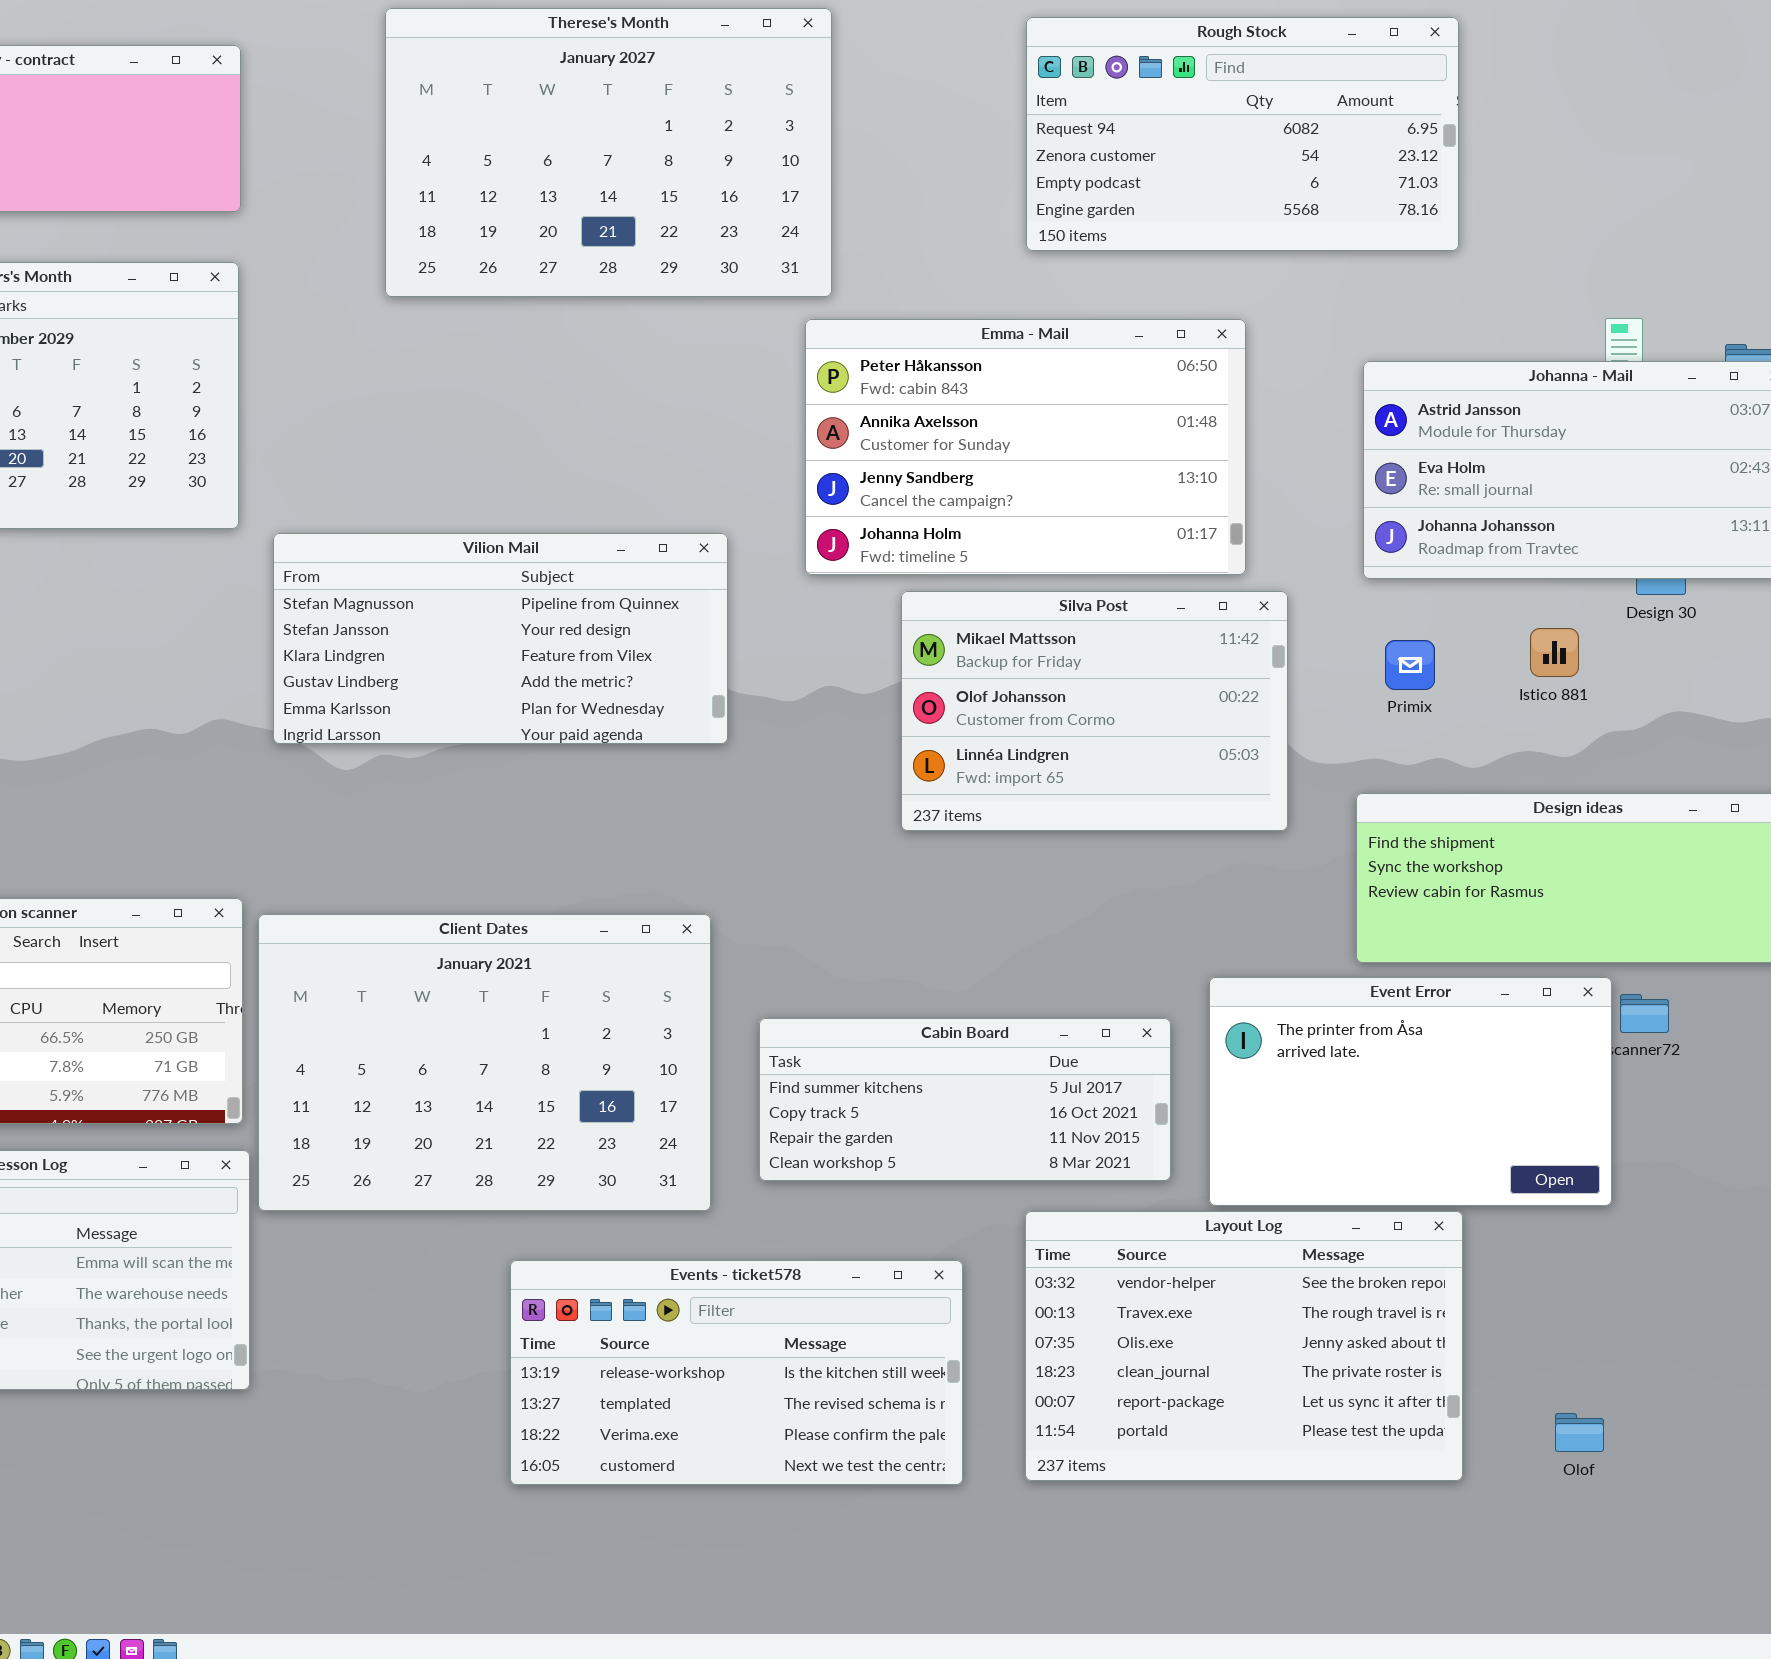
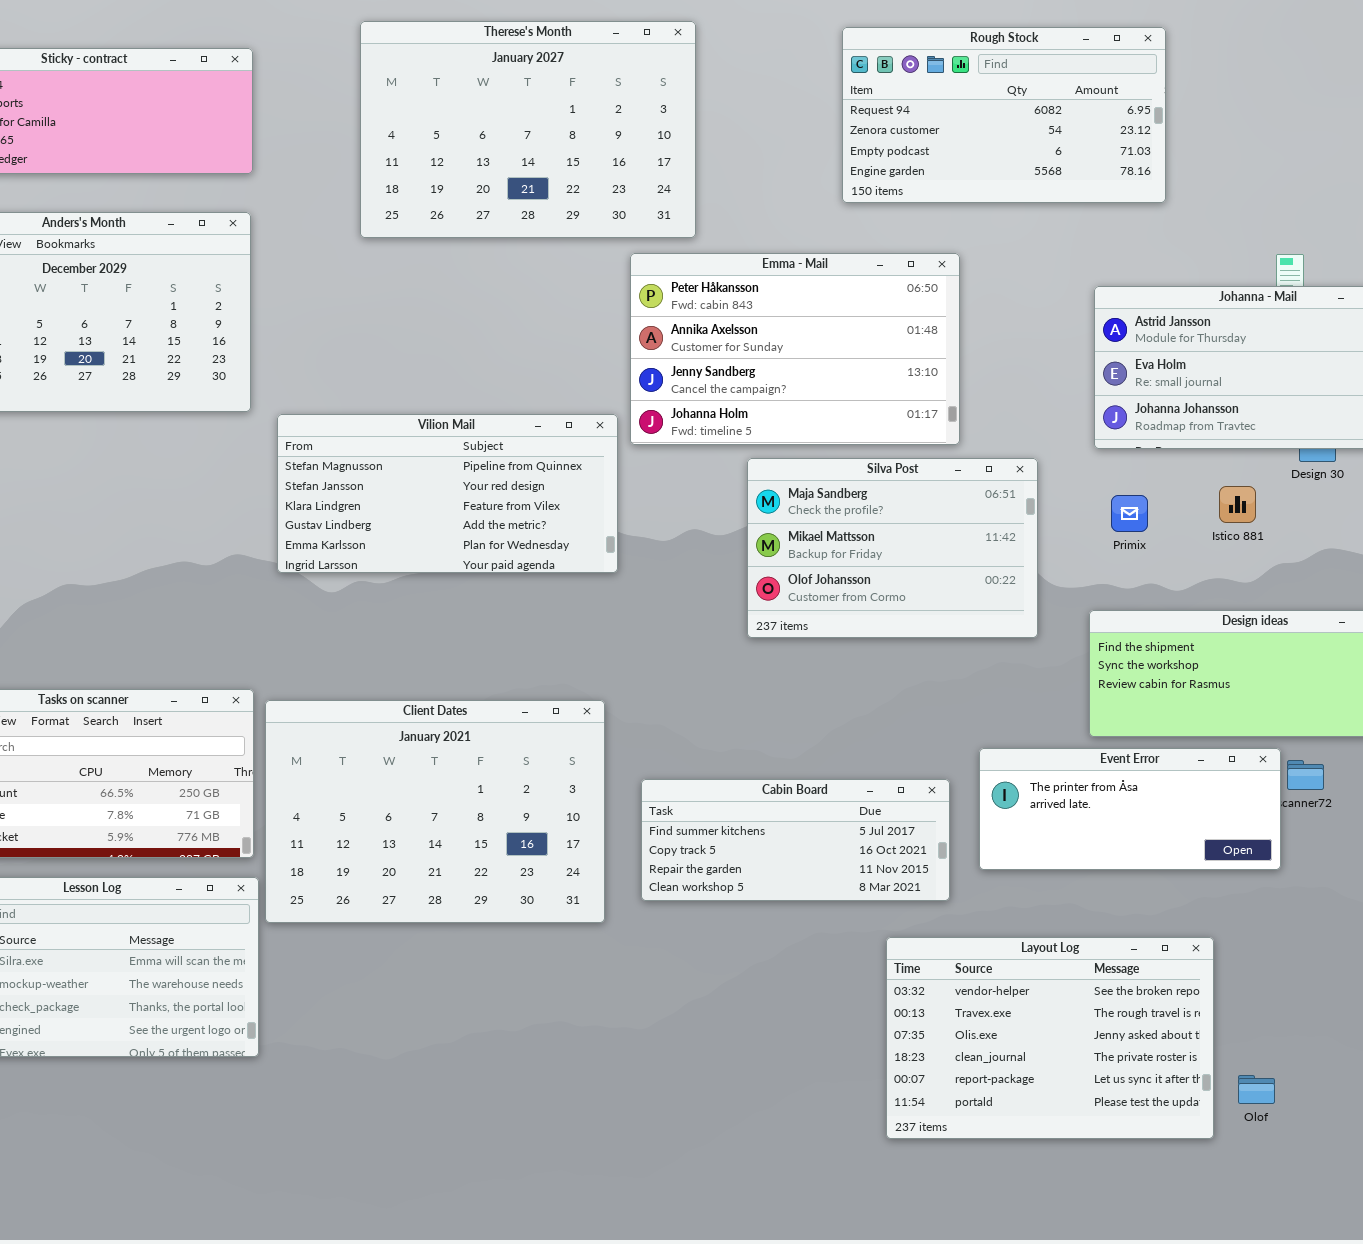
Emma - Mail: [805,319,1246,575] -> [630,253,960,445], moved
Silva Post: [901,591,1288,831] -> [747,458,1038,638], scrolled up 1 row
Event Error: [1209,977,1612,1206] -> [979,748,1281,870], resized
Layout Log: [1025,1211,1463,1481] -> [886,937,1214,1139], moved
Events - ticket578: [510,1260,963,1485] -> none, closed

